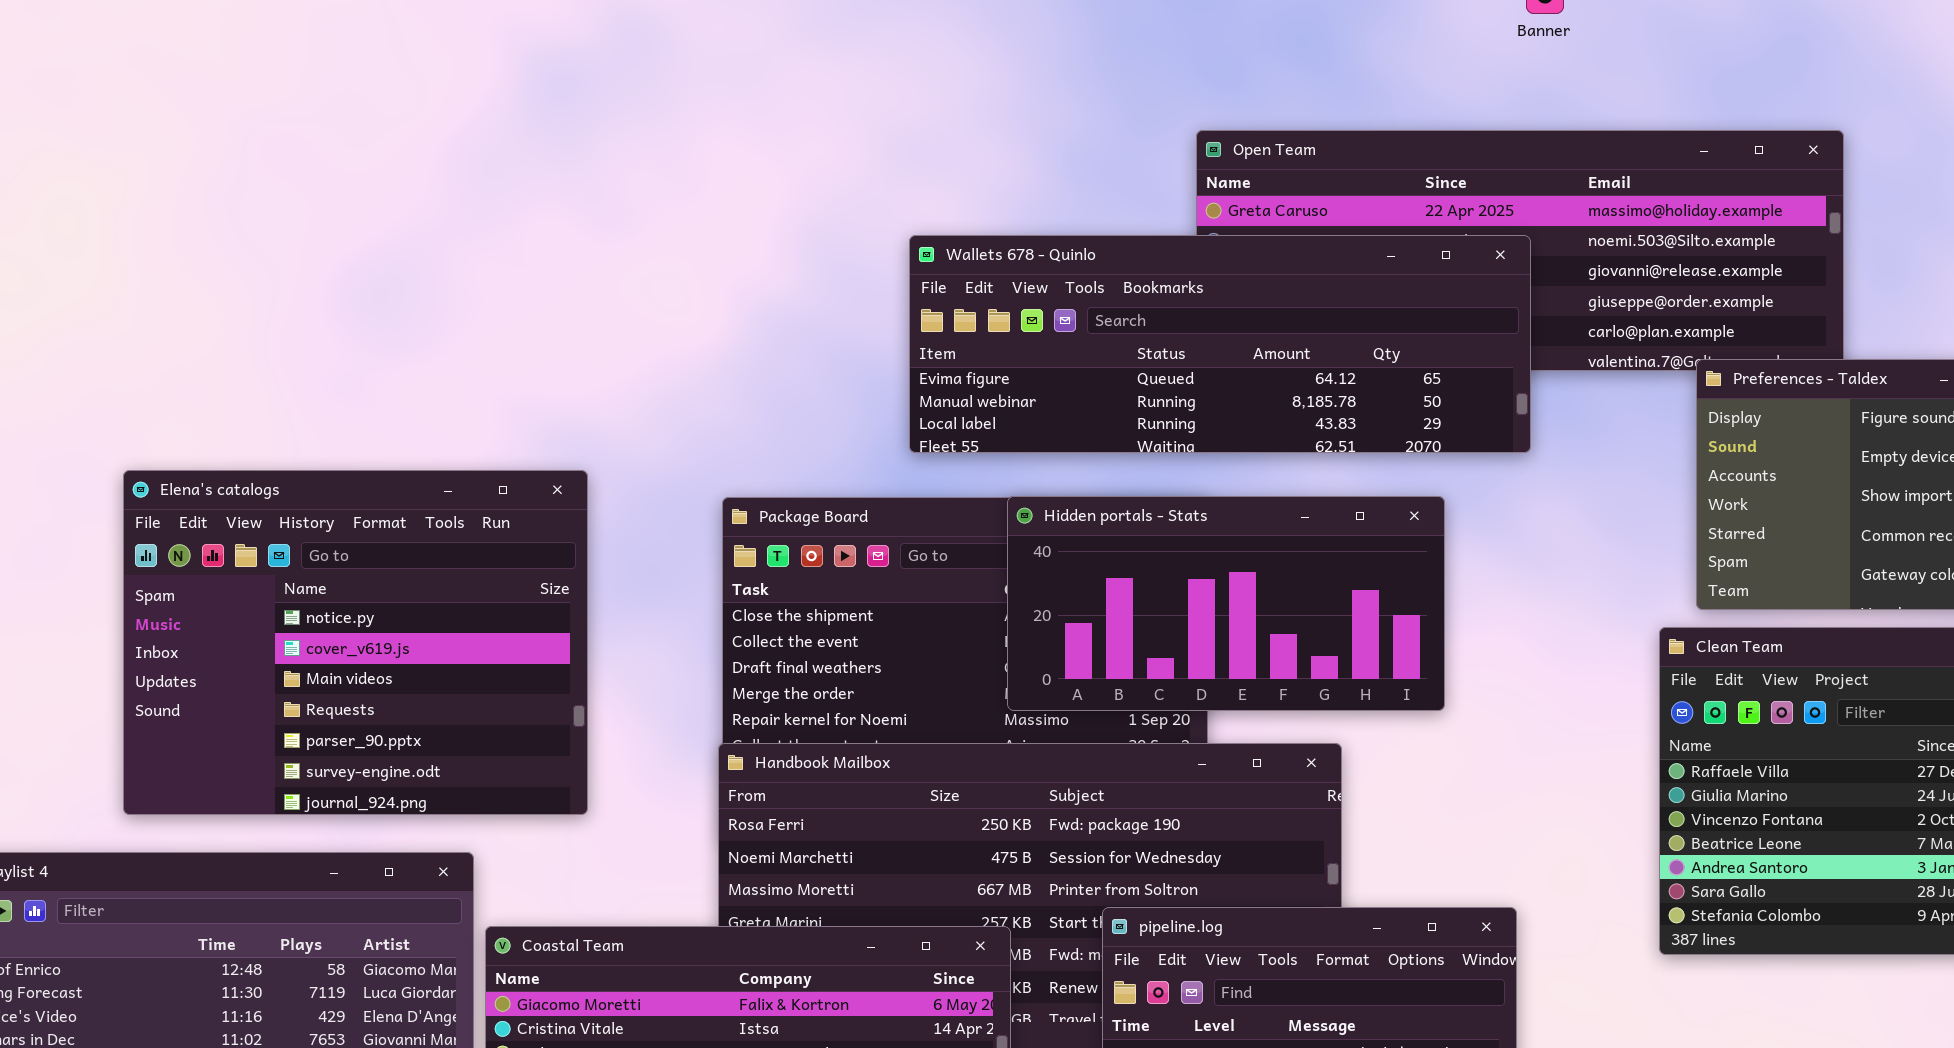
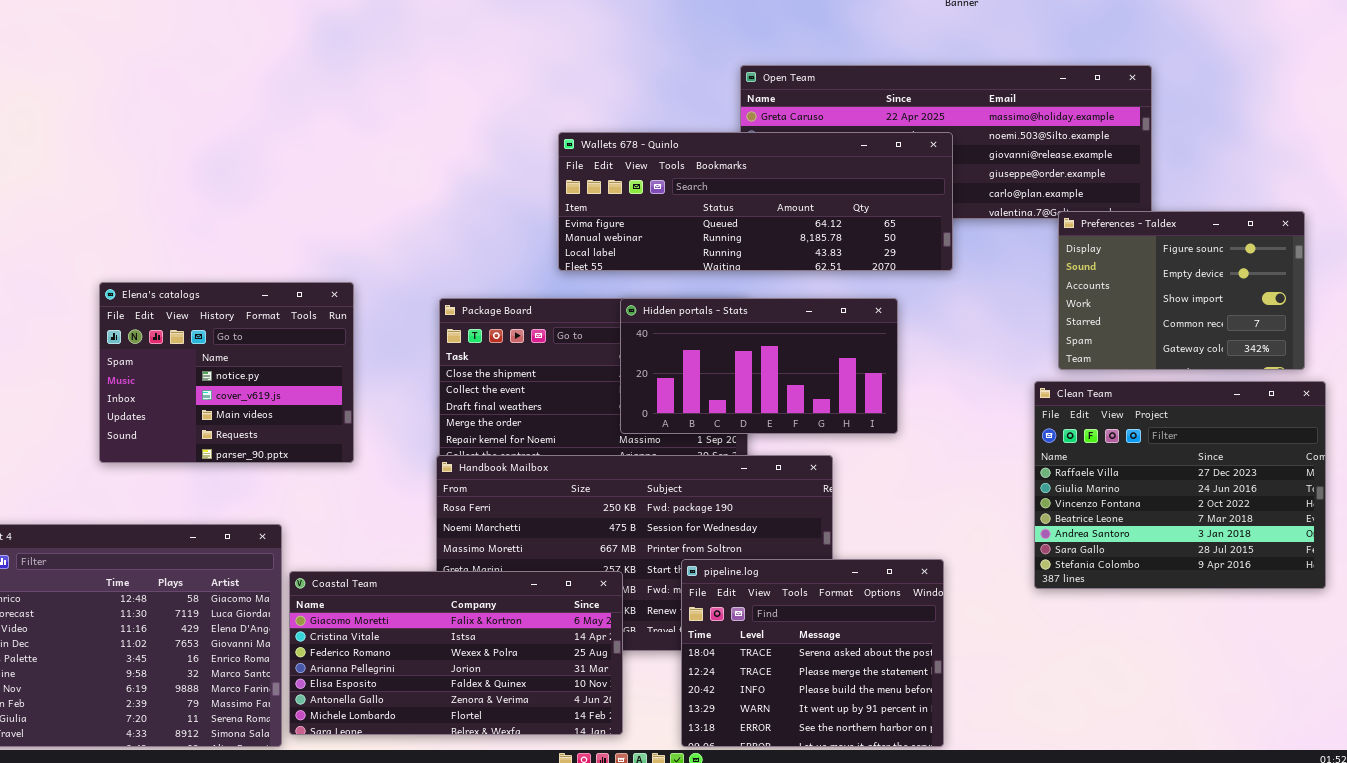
Elena's catalogs: [123,470,588,815] -> [99,282,354,463], resized

